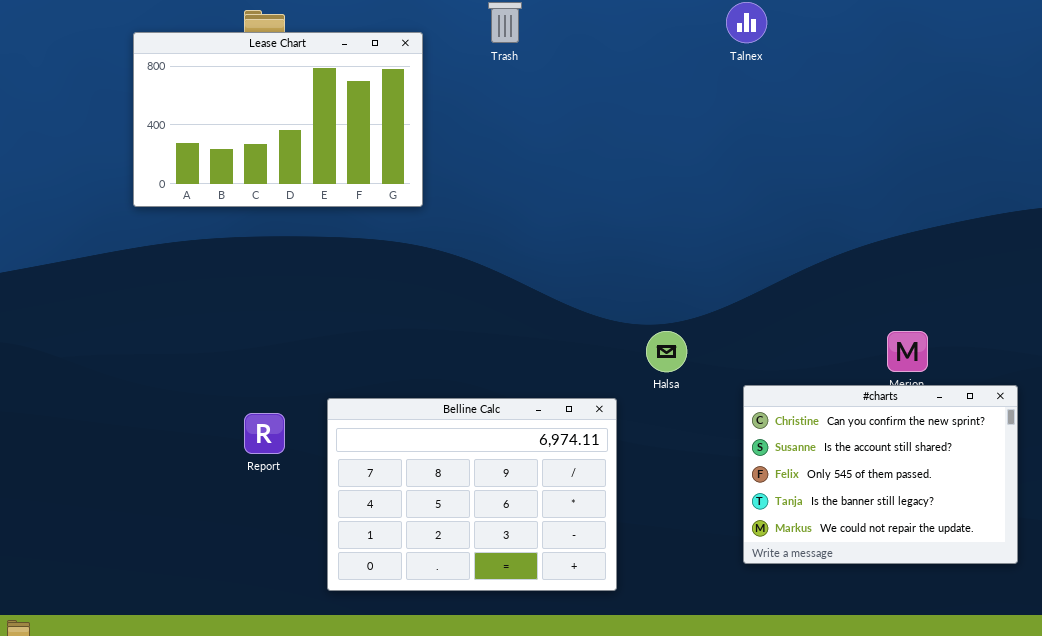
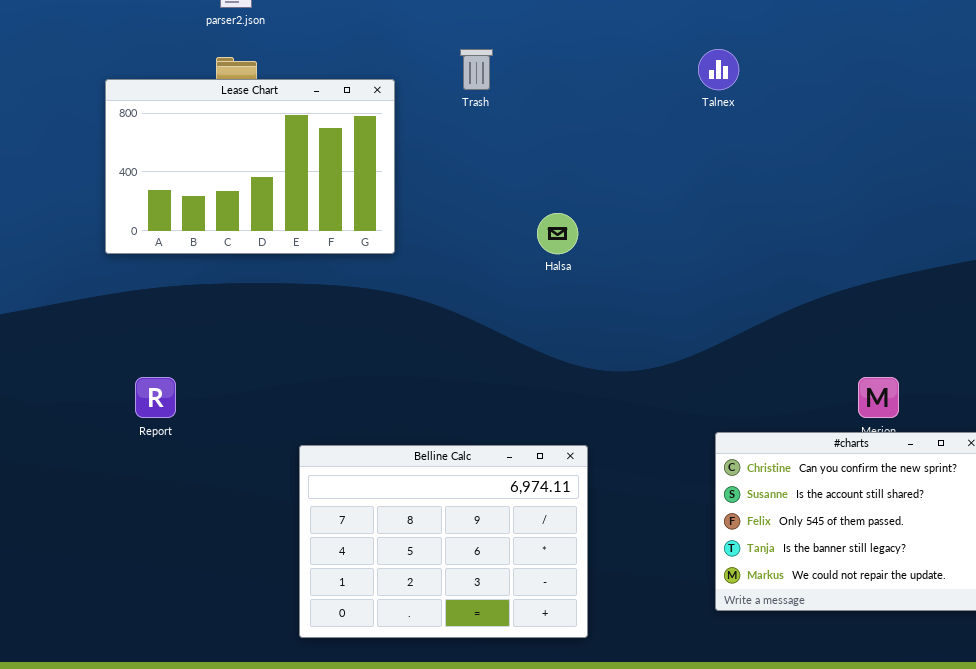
Halsa: [646,331,687,372] -> [537,213,578,254], moved
Report: [244,413,285,454] -> [135,377,176,418], moved

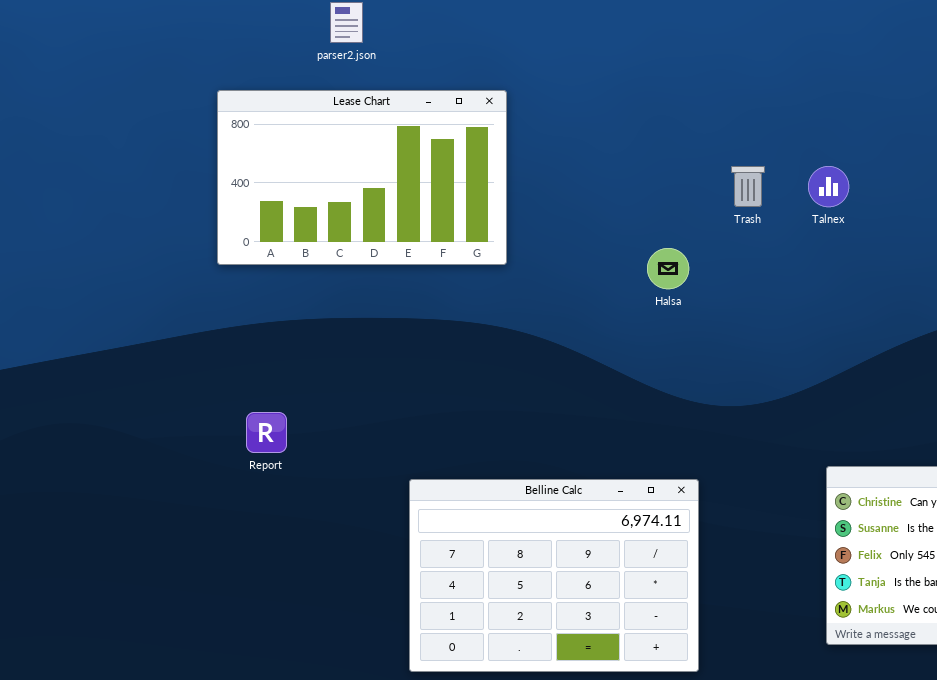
Trash: [460,49,493,90] -> [731,166,765,207], moved
Talnex: [698,49,739,90] -> [808,166,849,207], moved
Lease Chart: [105,79,395,254] -> [217,90,507,265], moved

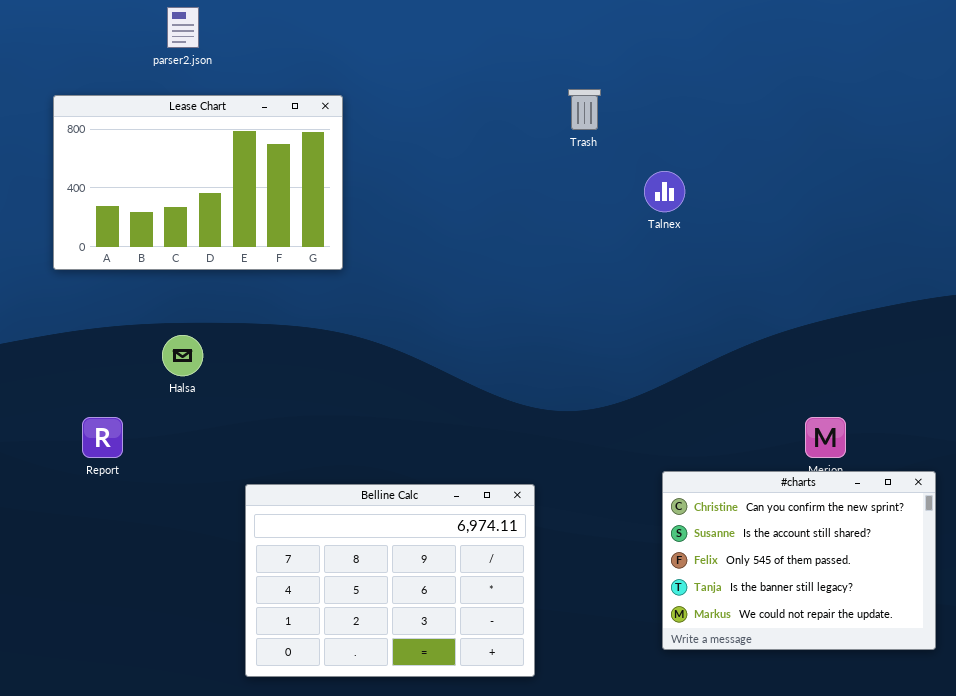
Trash: [731,166,765,207] -> [568,89,601,130], moved
Halsa: [647,248,689,289] -> [162,335,203,376], moved

